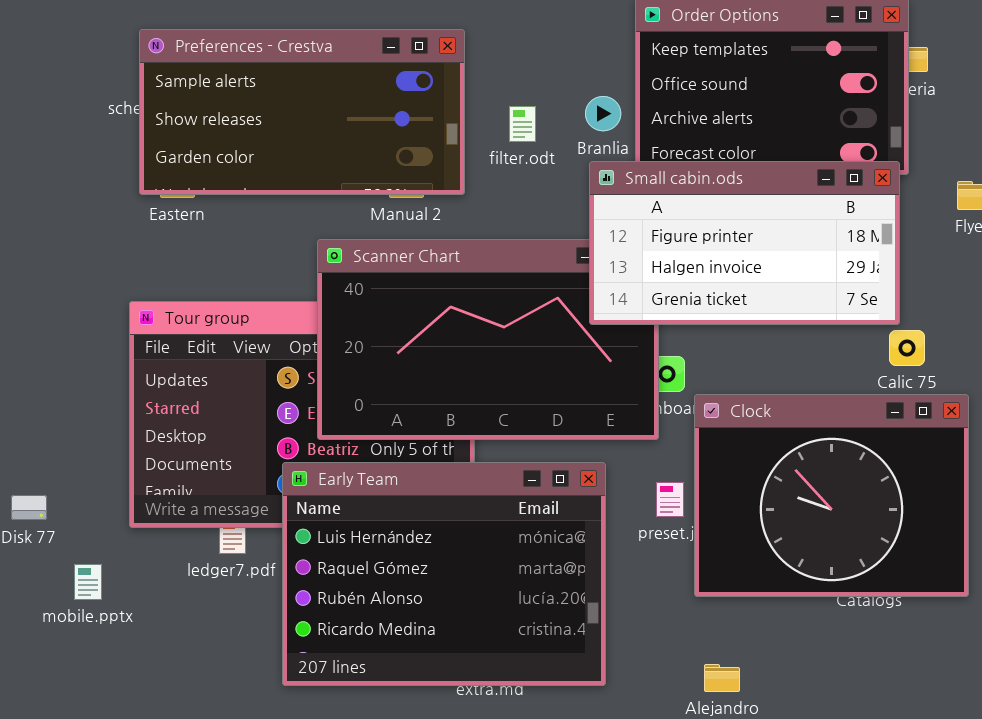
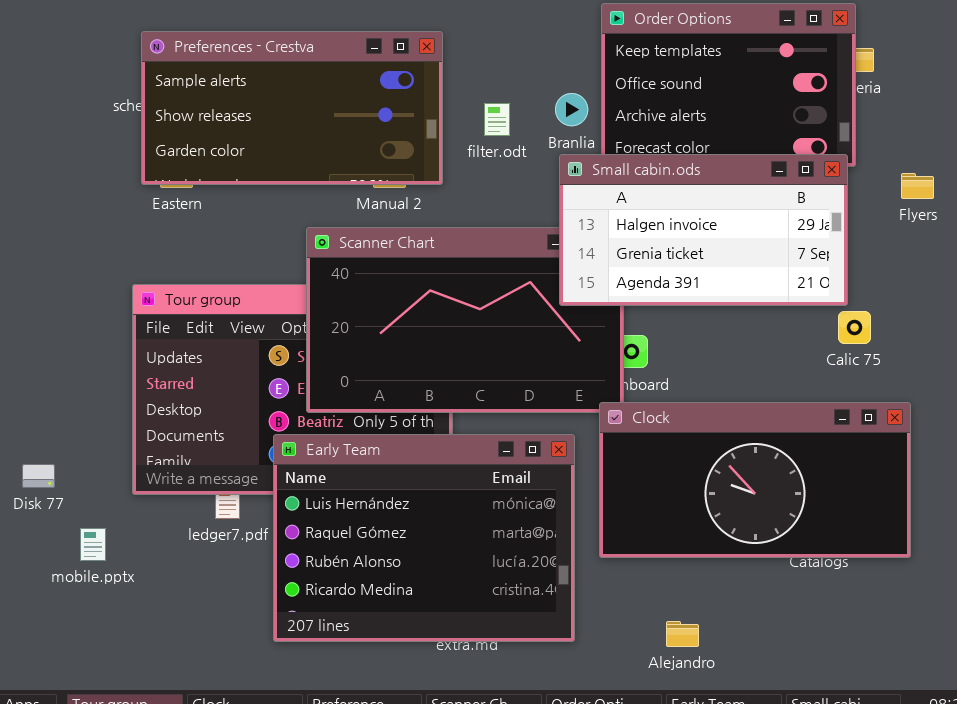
Small cabin.ods: [589,161,900,325] -> [559,154,848,306], scrolled down 1 row
Clock: [694,394,969,597] -> [599,402,911,558], resized

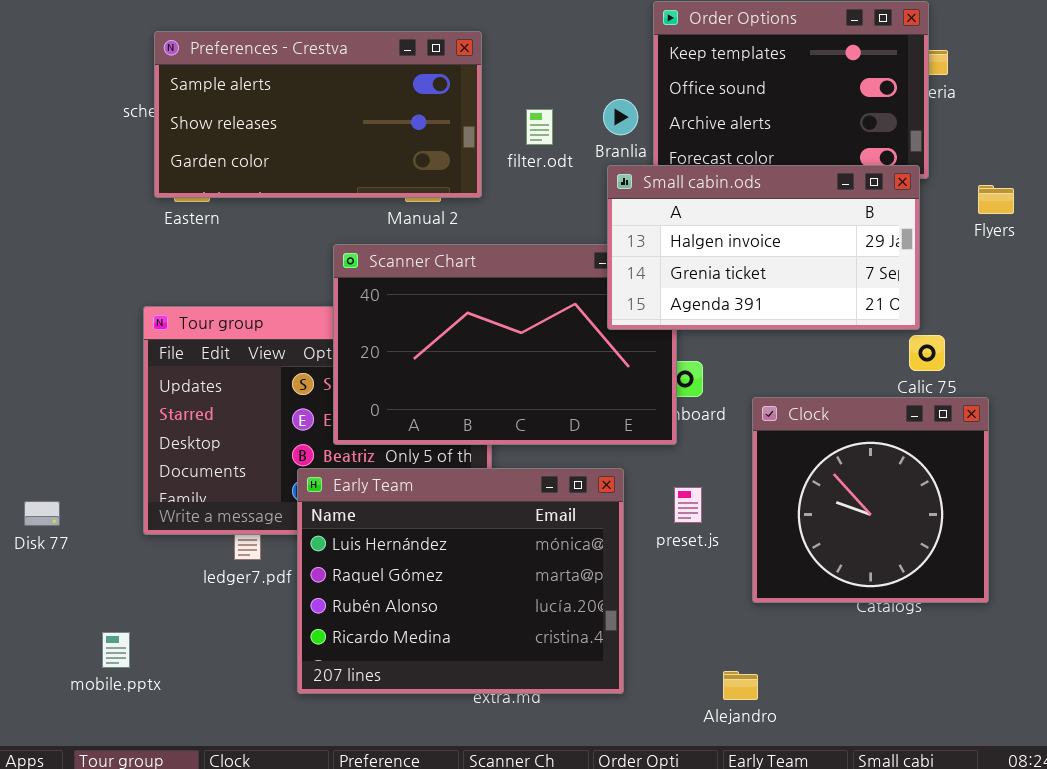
Clock: [599,402,911,558] -> [752,397,989,603], resized
mobile.pptx: [80,528,106,561] -> [102,632,130,668], moved

